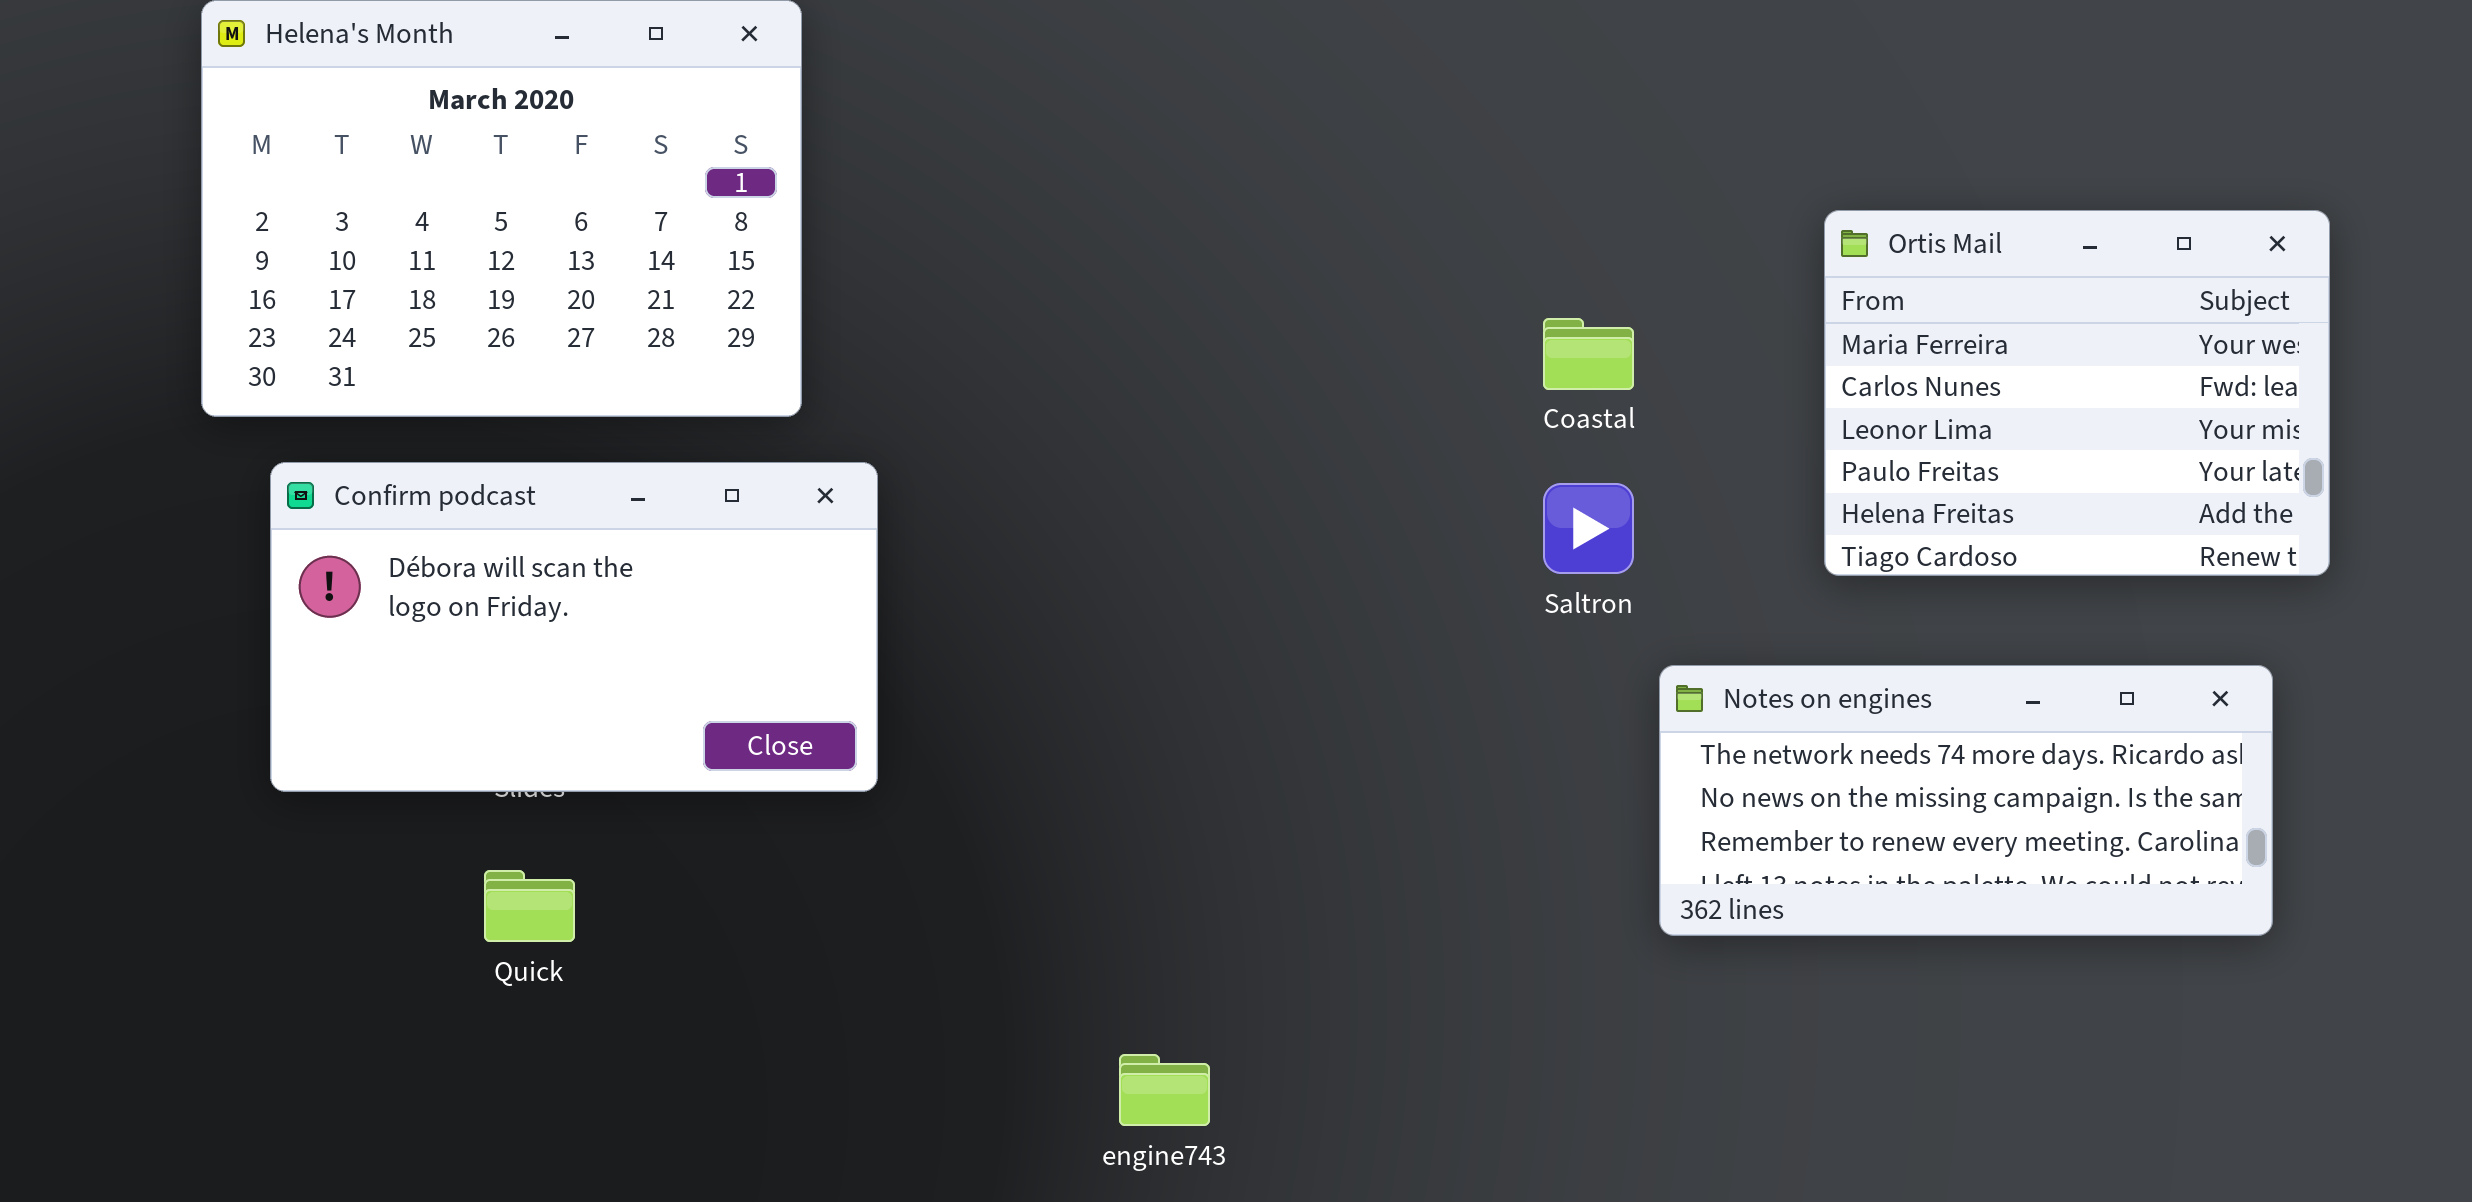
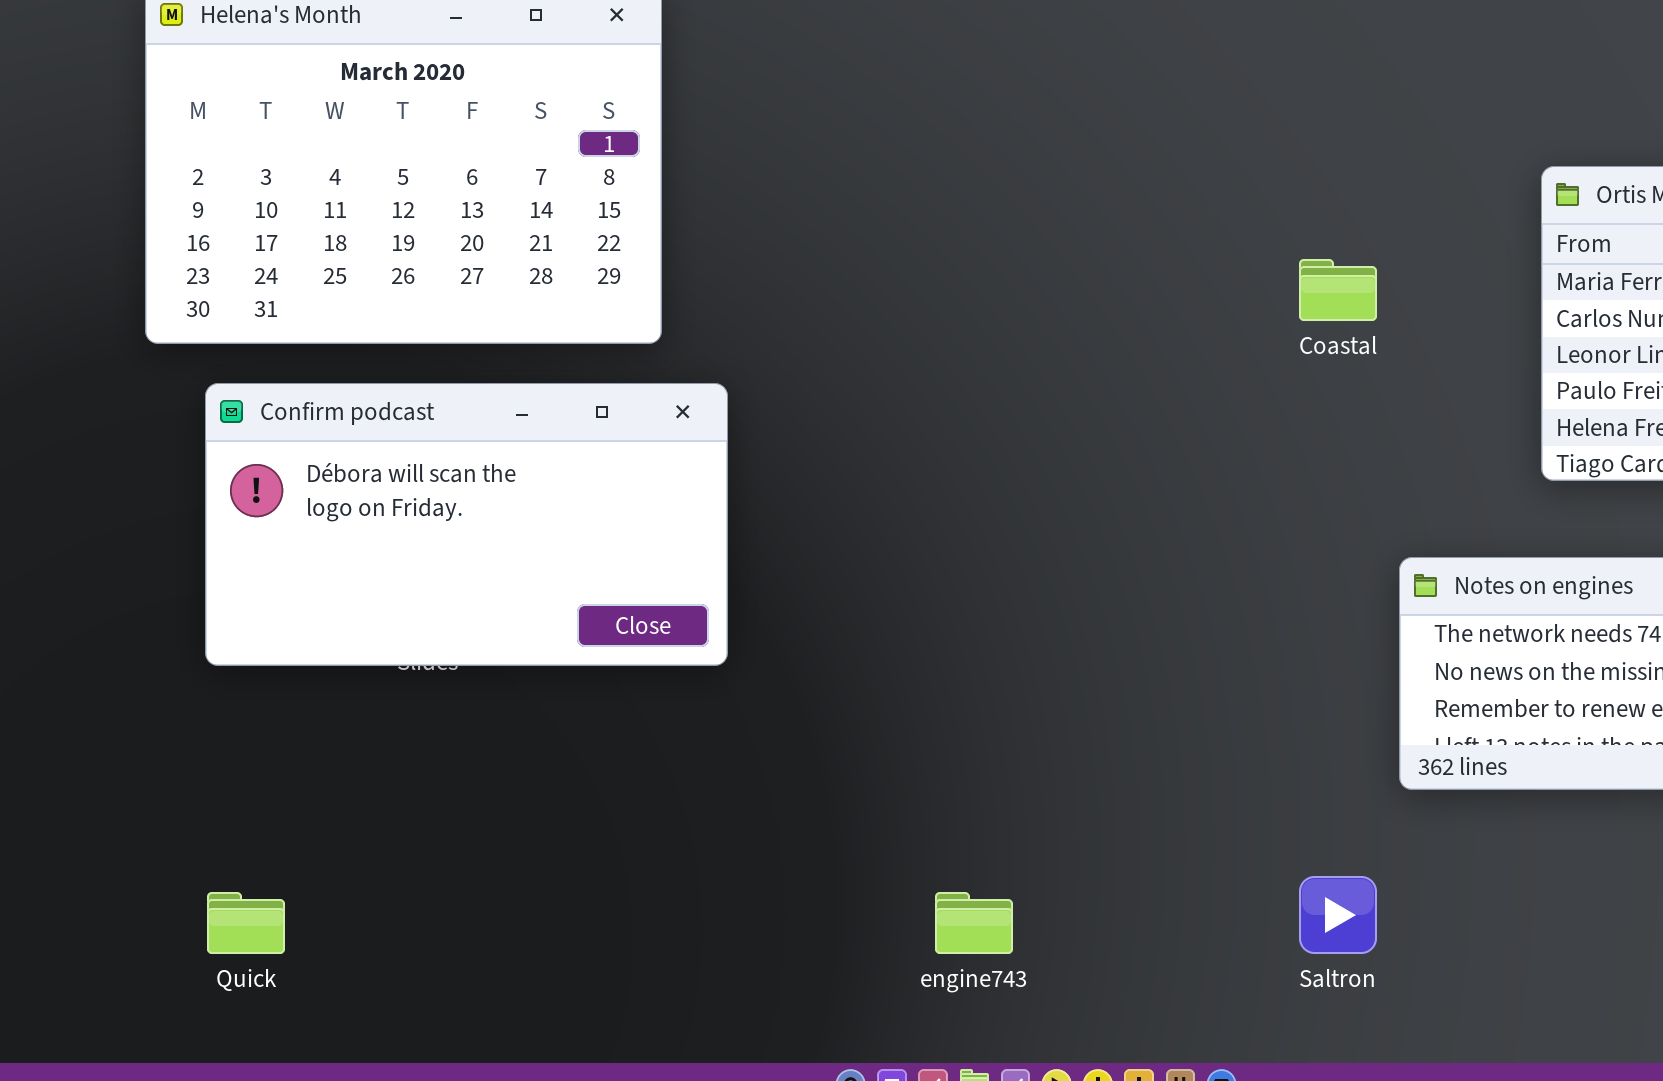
Saltron: [1543,483,1634,574] -> [1299,876,1377,954], moved
Quick: [484,870,575,942] -> [207,892,285,954], moved

